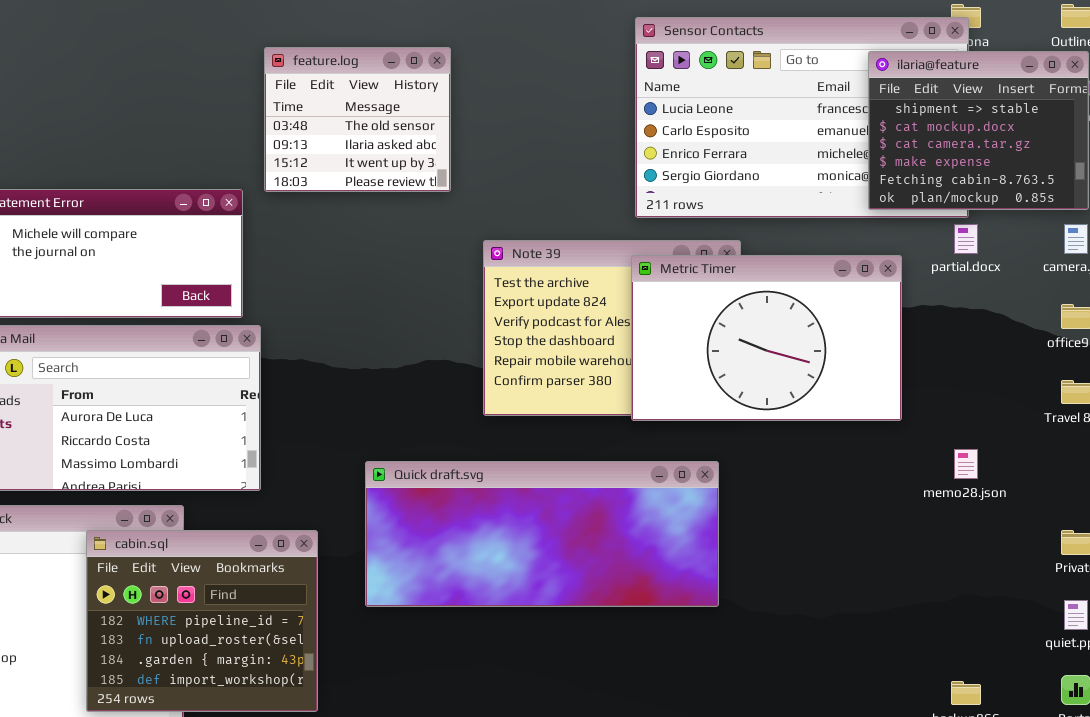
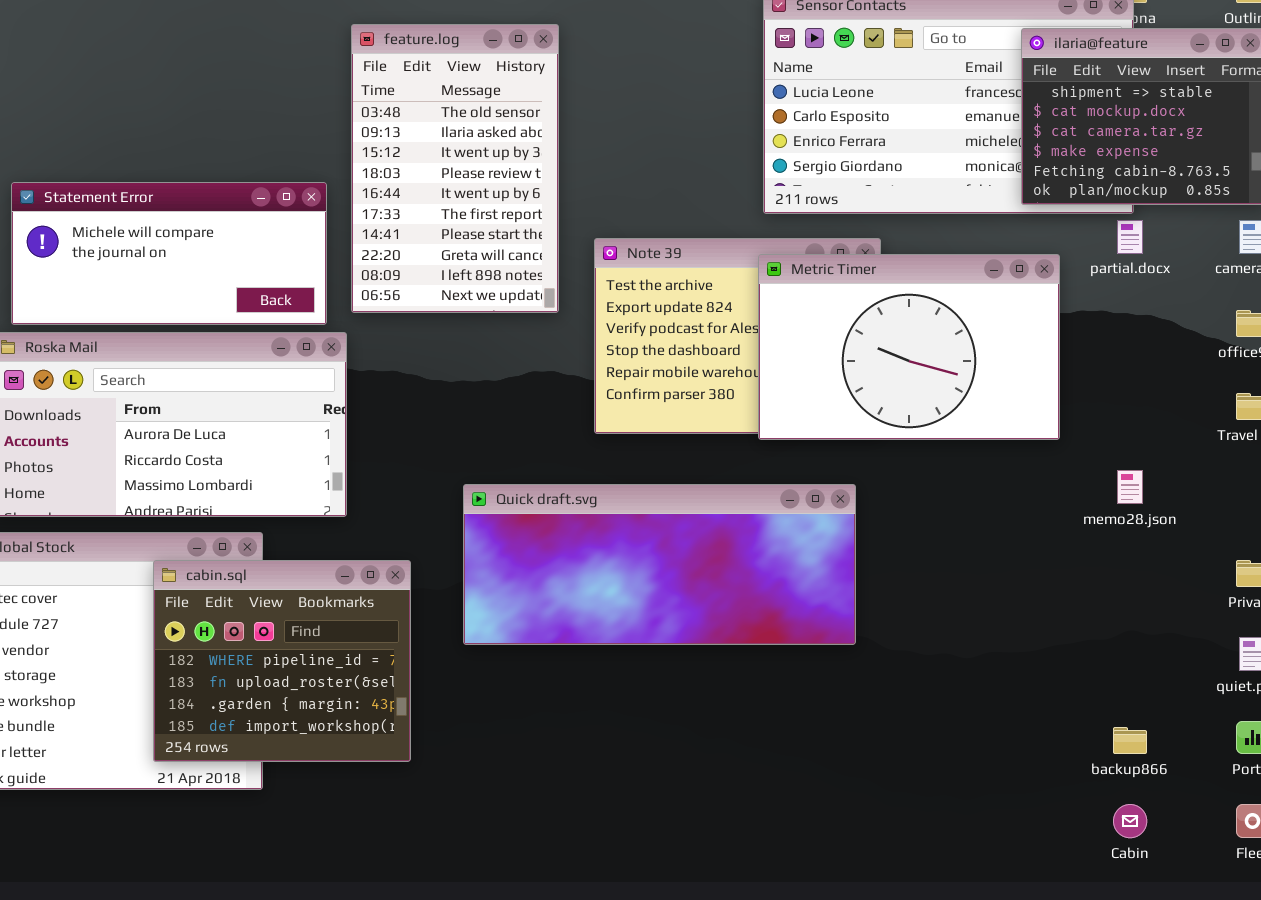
feature.log: [264,47,451,192] -> [351,24,559,313], resized

